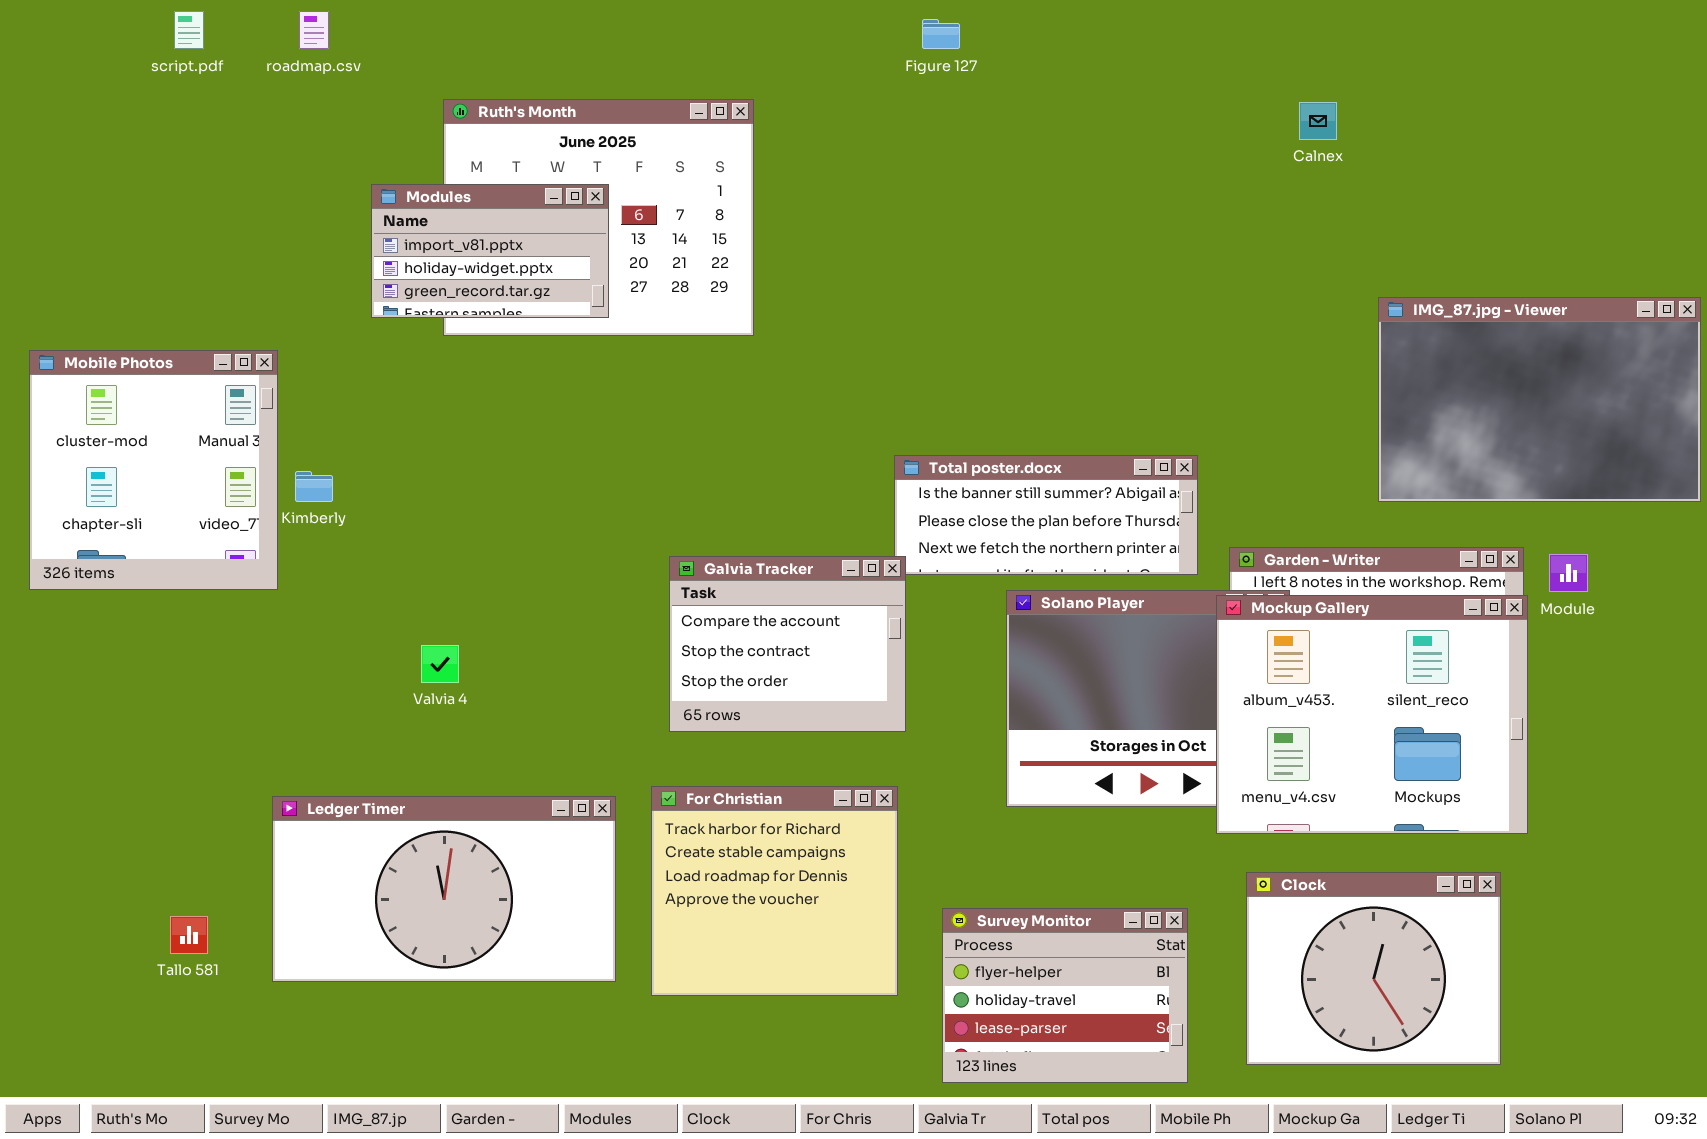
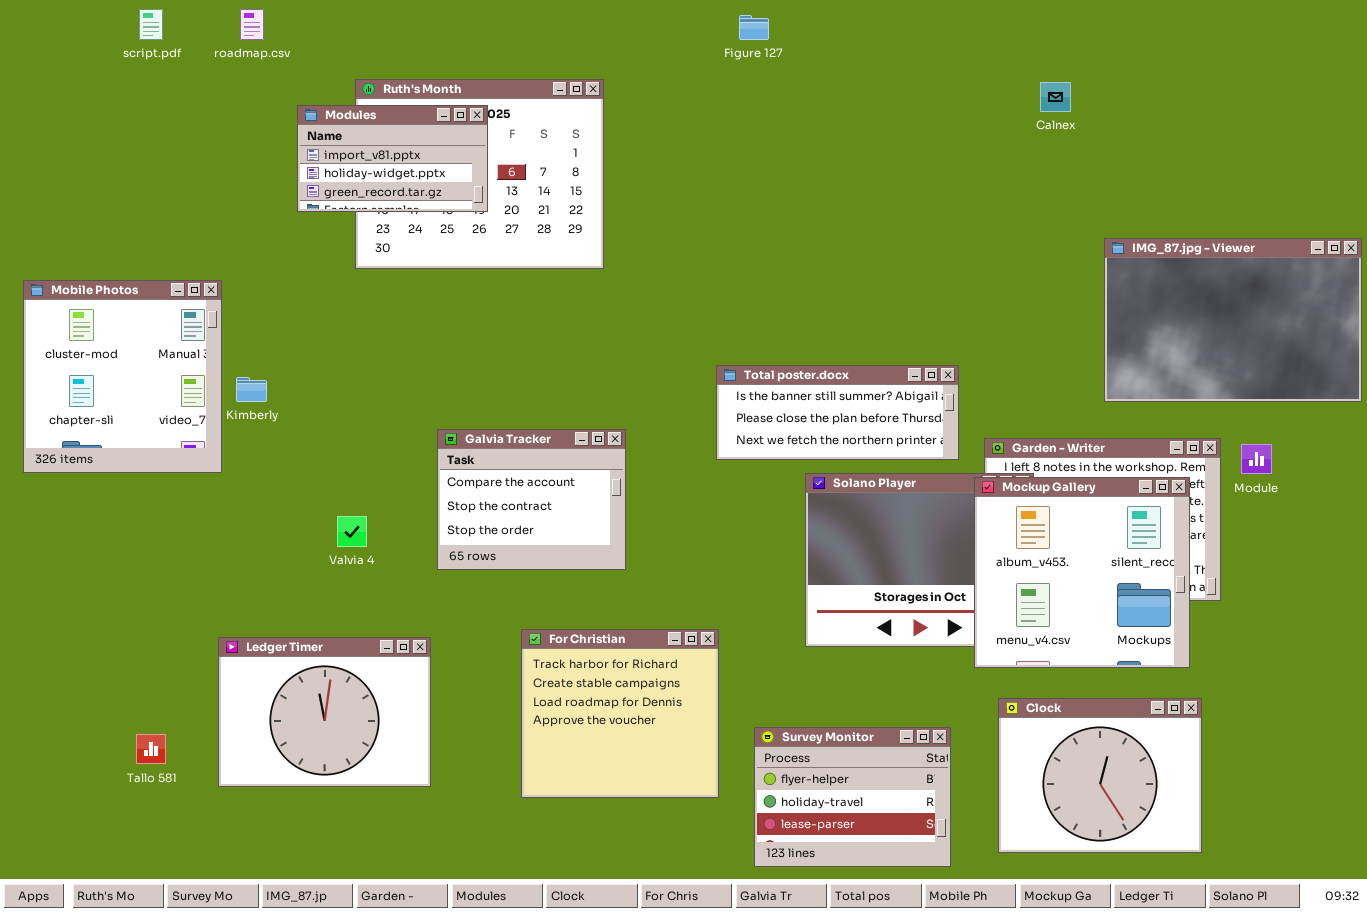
Modules: [371,184,609,318] -> [297,105,488,212], moved
Galvia Tracker: [669,556,906,732] -> [437,429,626,570], moved
Mockup Gallery: [1216,595,1528,834] -> [974,477,1190,668], resized
Ledger Timer: [272,796,616,982] -> [218,637,431,787], resized

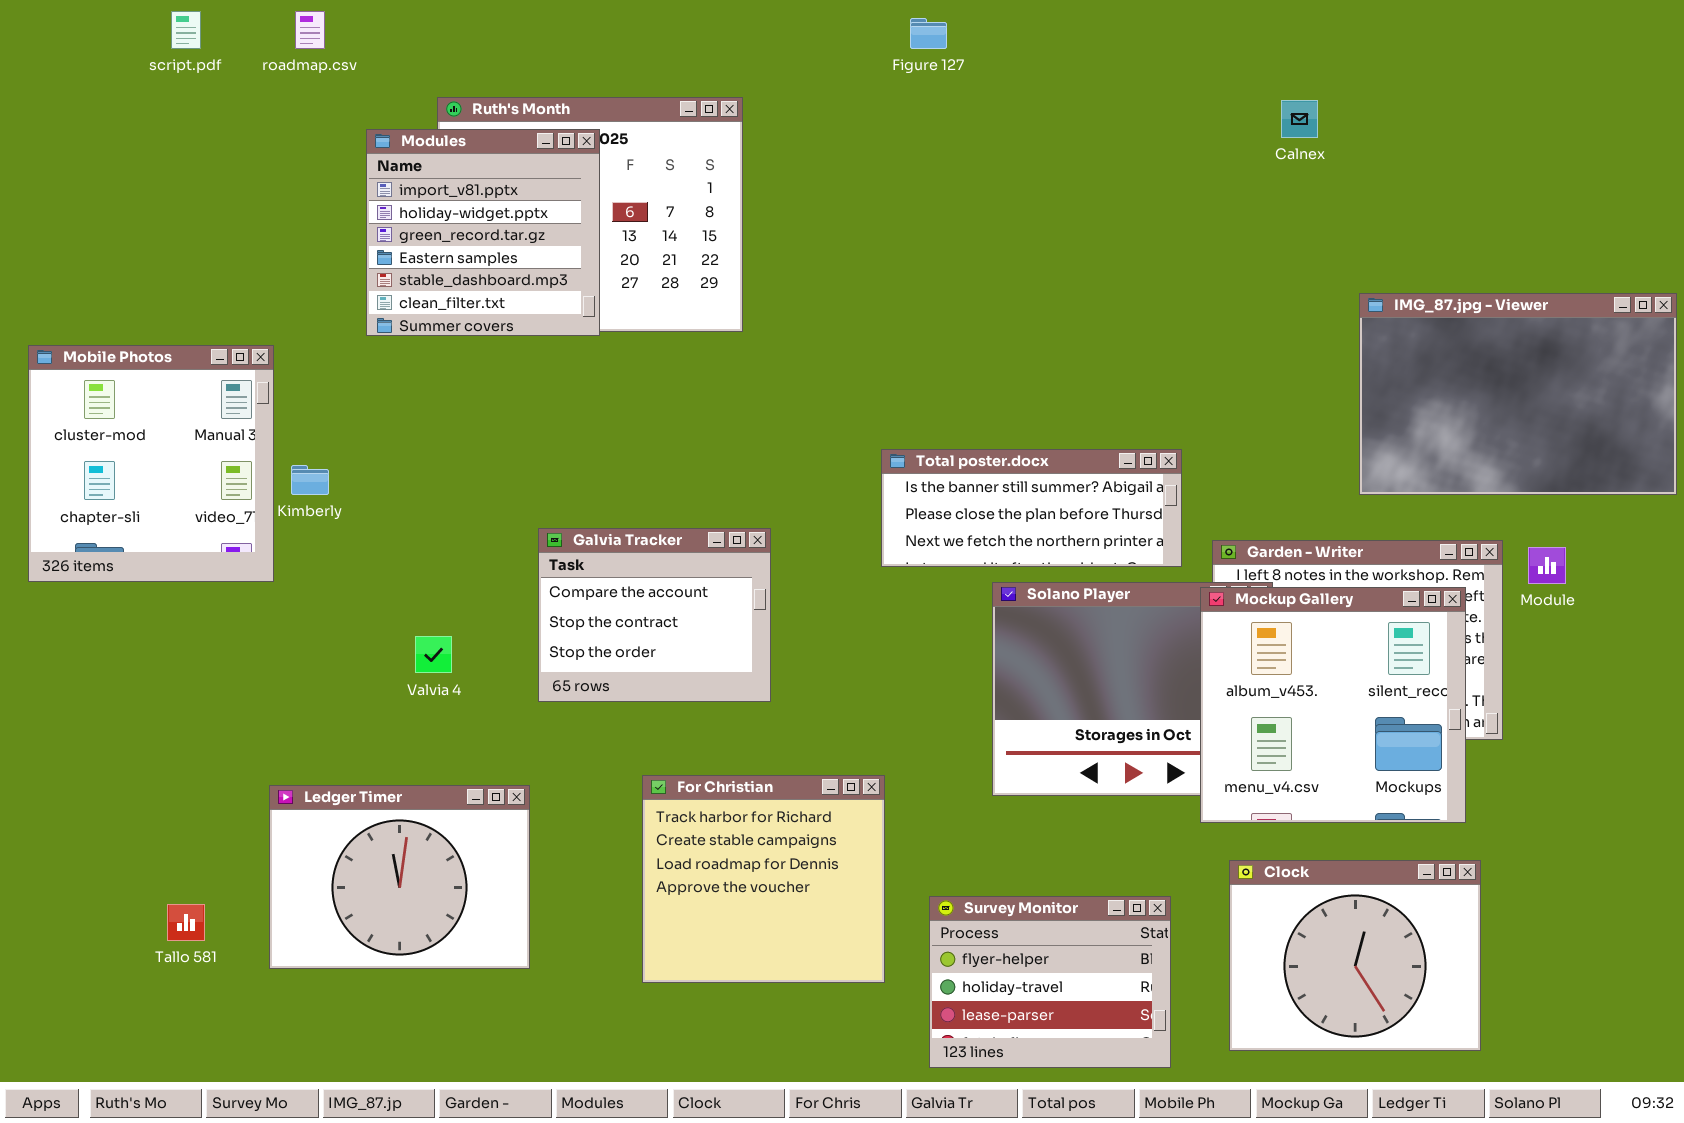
Modules: [297,105,488,212] -> [366,129,600,336], resized

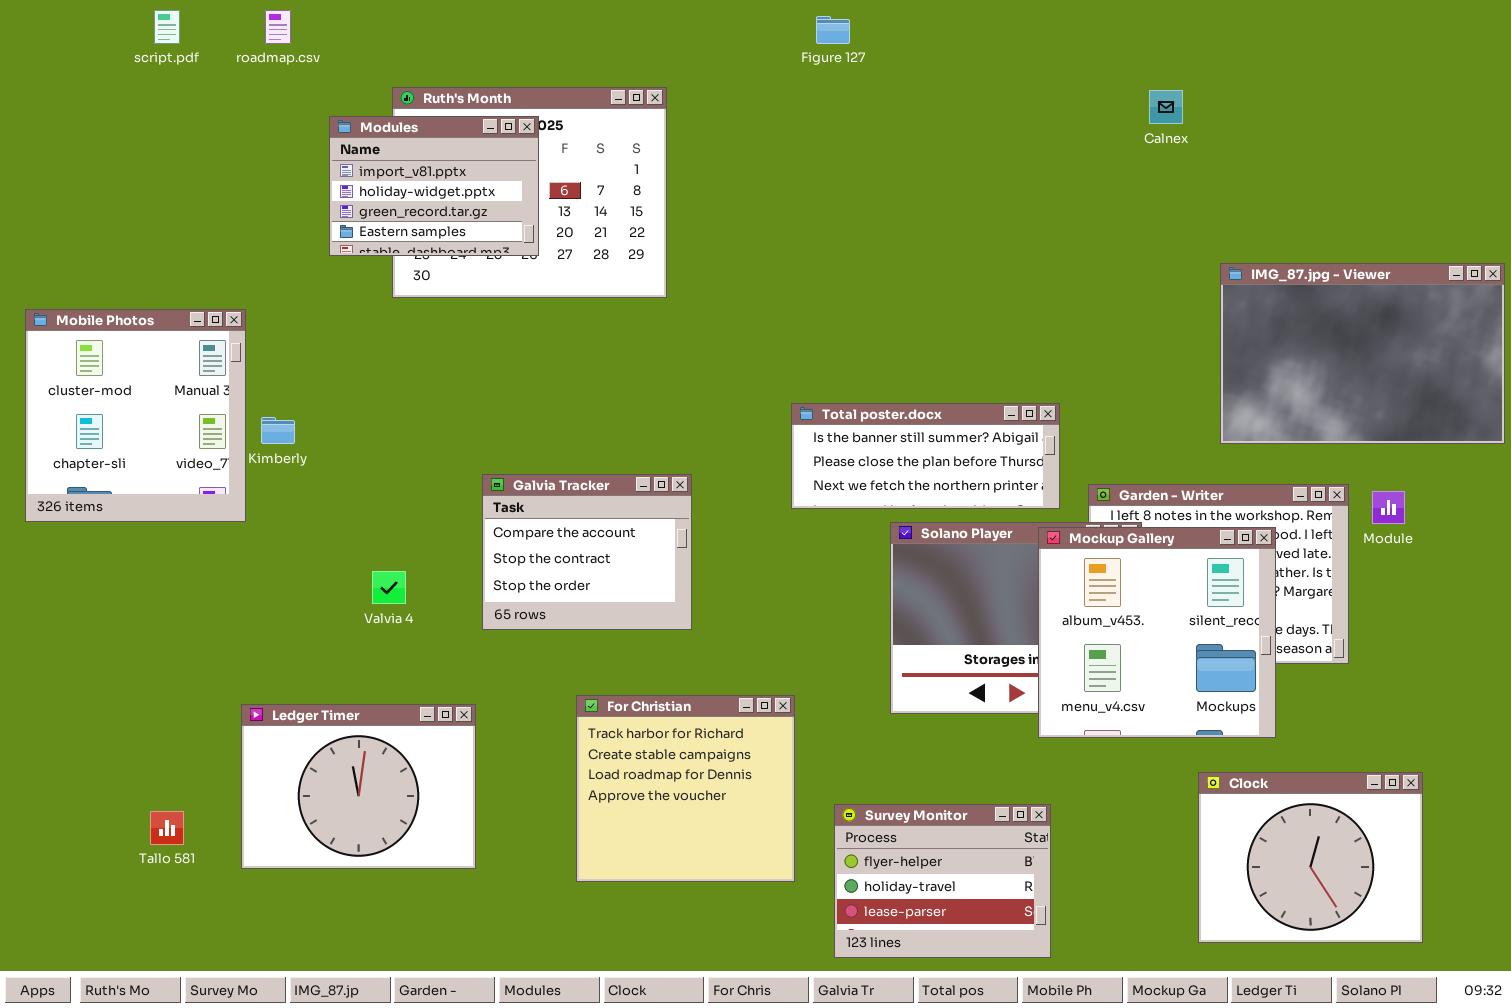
Modules: [366,129,600,336] -> [329,116,539,256], resized
Mockup Gallery: [1200,587,1466,823] -> [1038,527,1276,738], moved
Clock: [1229,860,1481,1051] -> [1198,772,1423,943], moved

